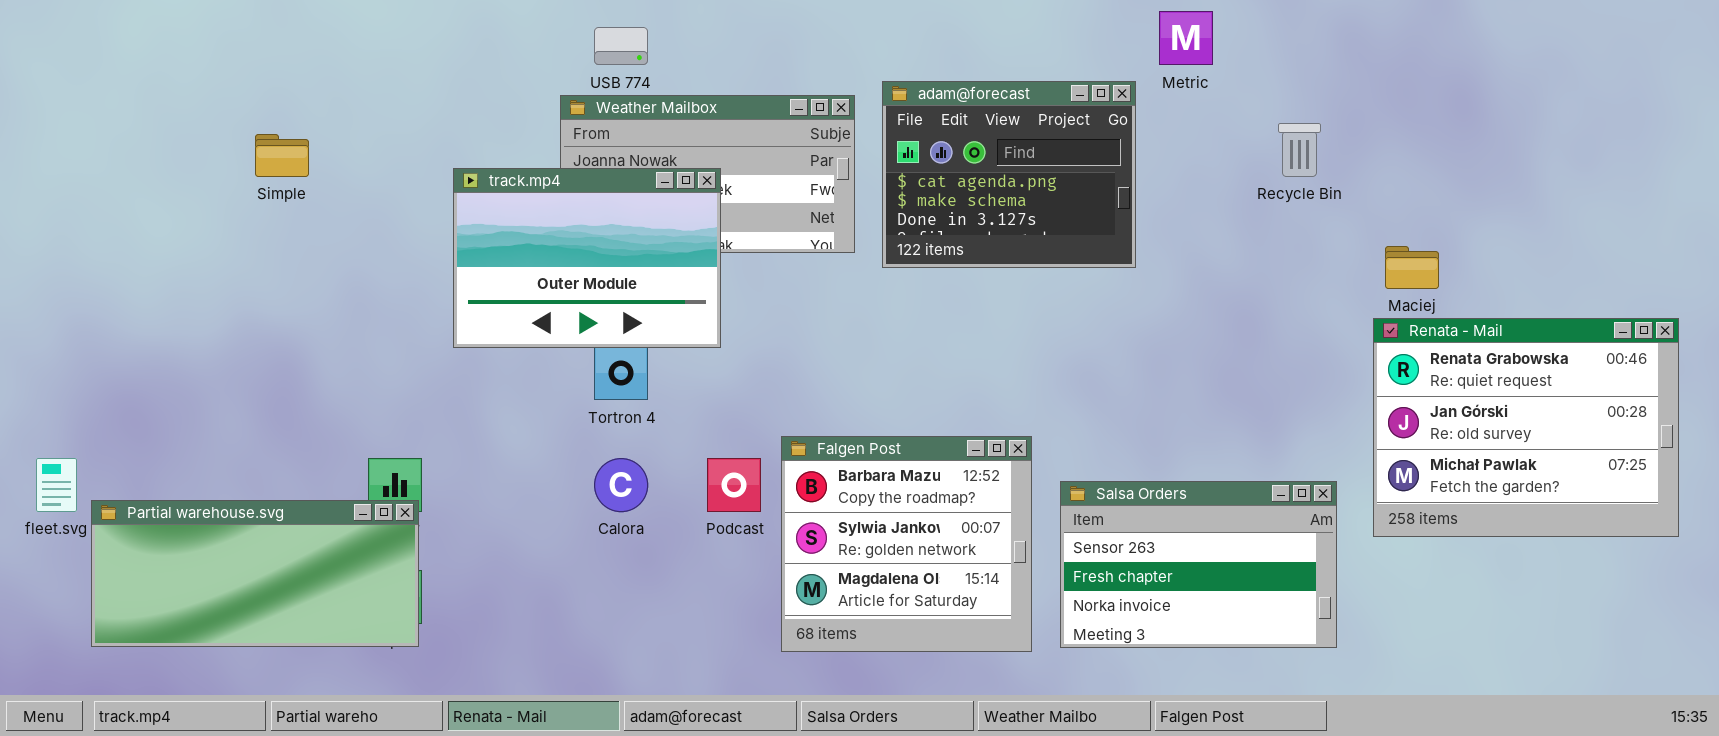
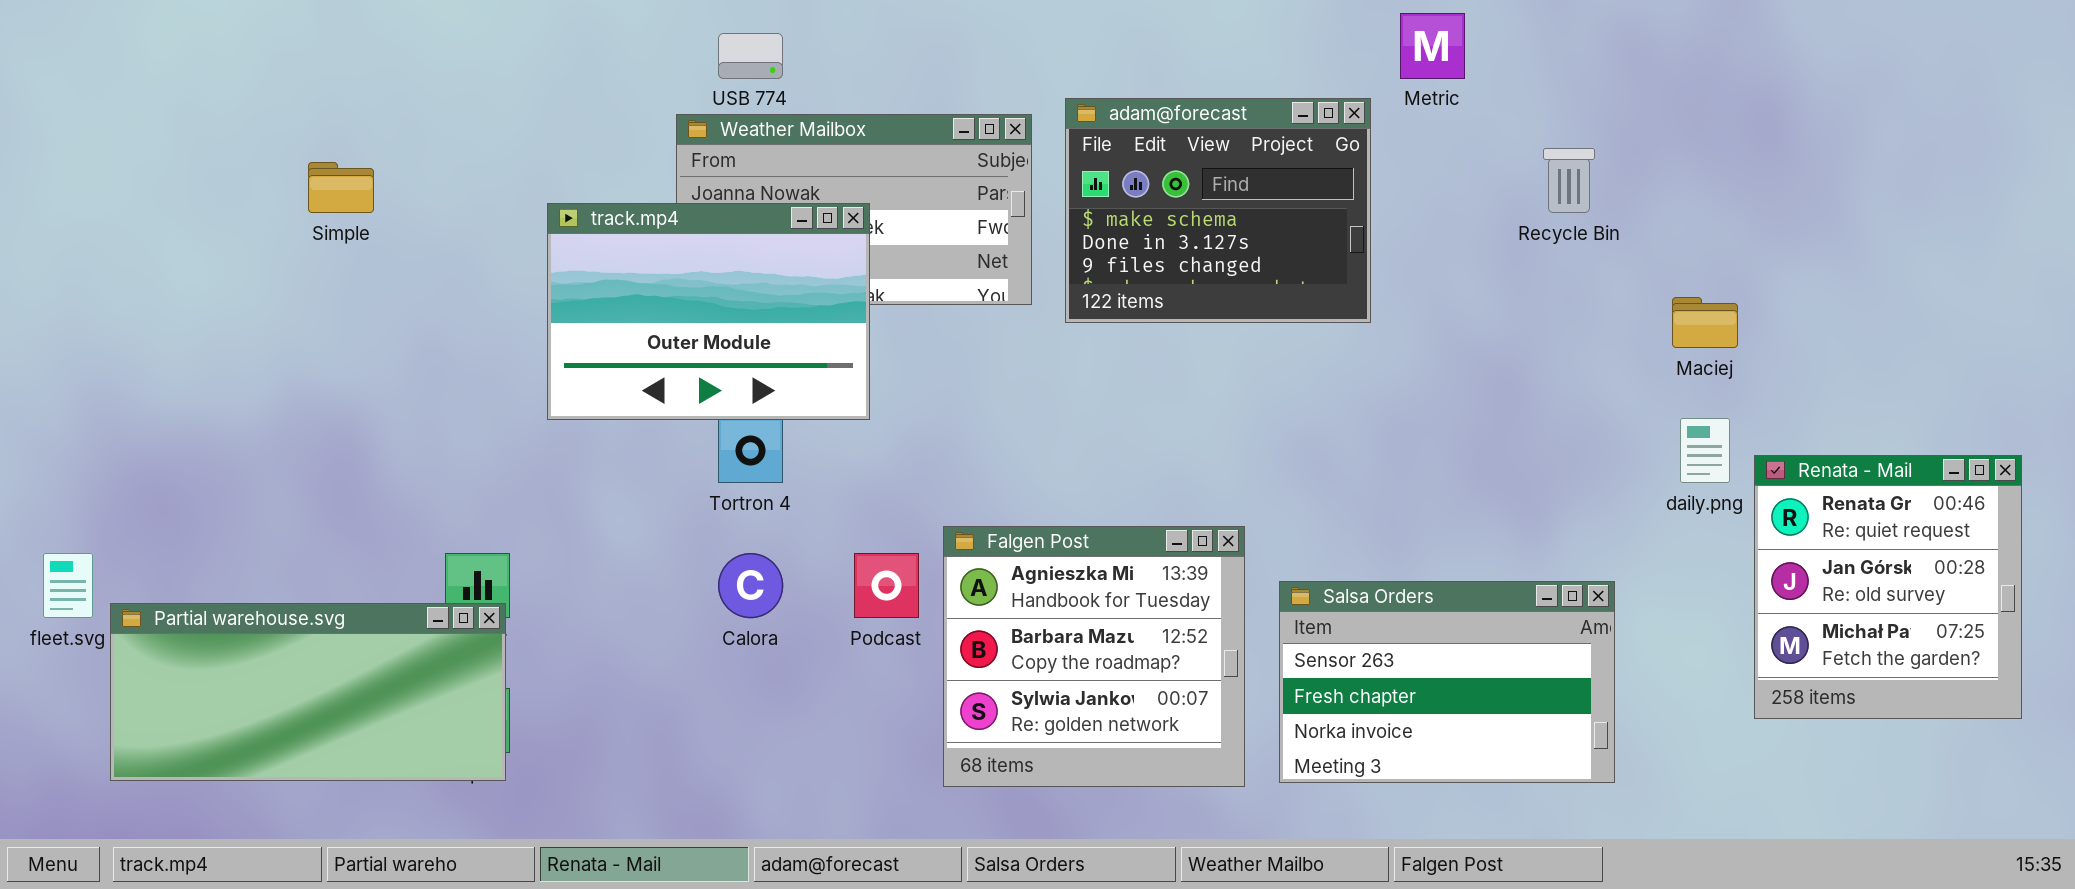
adam@forecast: [882,81,1136,268] -> [1065,98,1371,323], scrolled down 1 row
Renata - Mail: [1373,318,1679,537] -> [1754,455,2022,719], moved, resized
Falgen Post: [781,436,1032,652] -> [943,526,1245,787], scrolled up 1 row

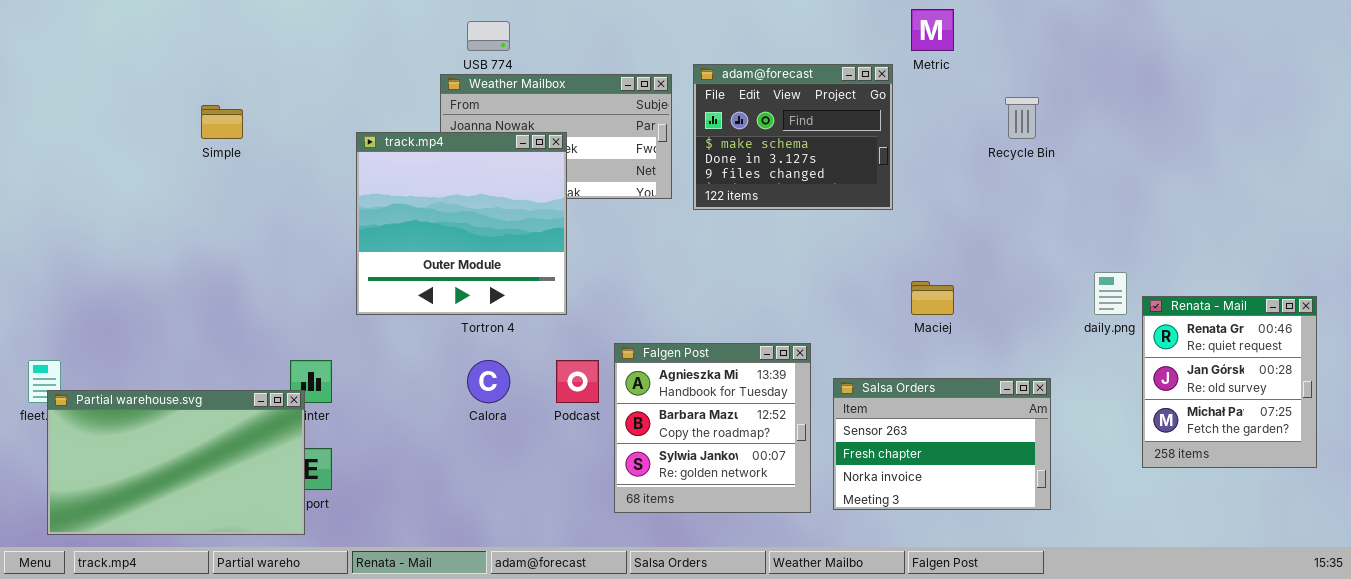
track.mp4: [547,203,870,420] -> [356,132,567,315], resized
Maciej: [1672,297,1738,348] -> [911,281,954,315], moved
Partial warehouse.svg: [110,603,506,781] -> [47,390,305,535], moved, resized

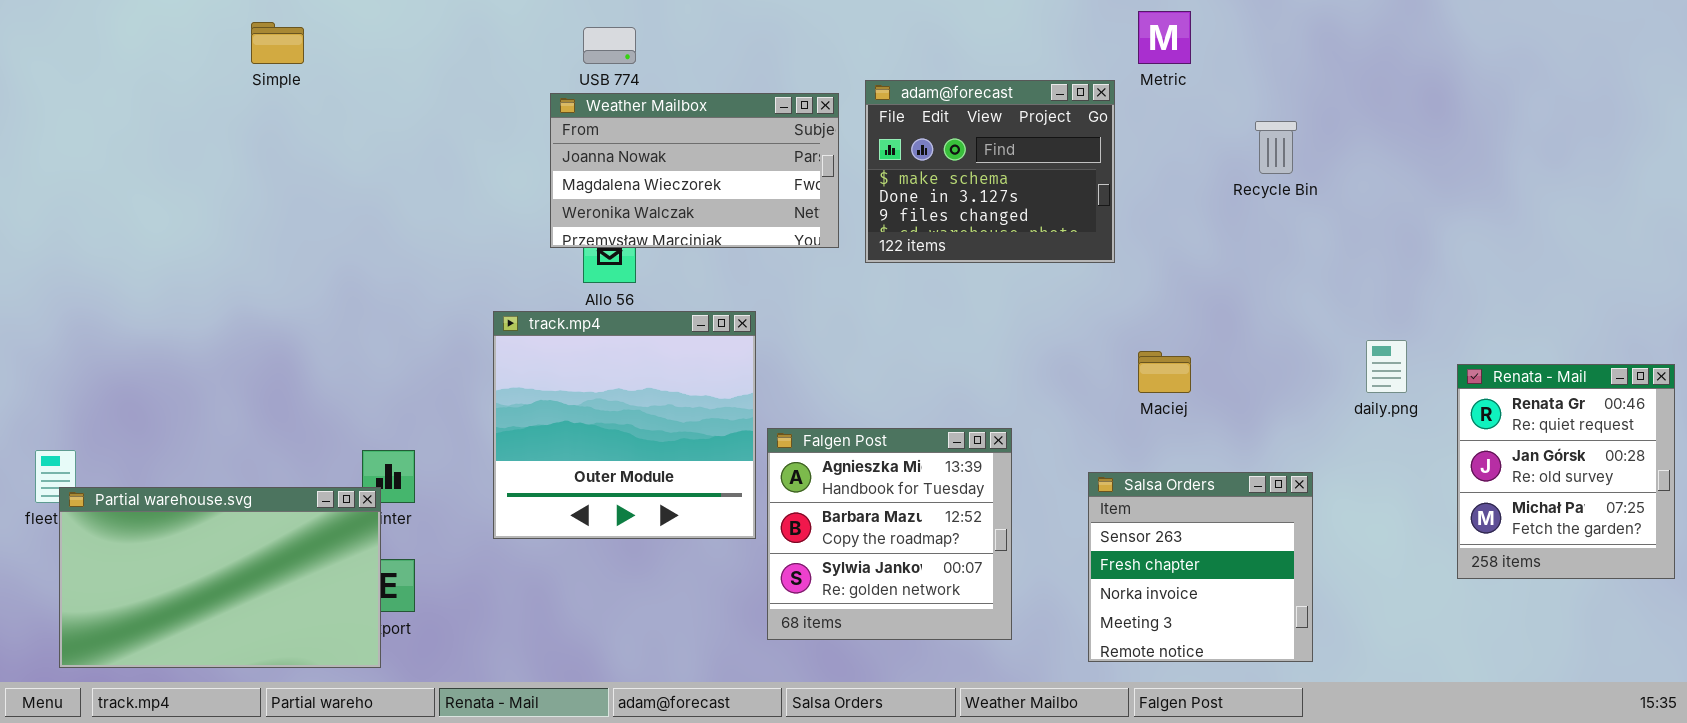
Simple: [201,105,243,139] -> [251,22,304,64], moved
track.mp4: [356,132,567,315] -> [493,311,756,539], moved
Renata - Mail: [1142,296,1317,468] -> [1457,364,1675,579], moved
Salsa Orders: [833,378,1051,510] -> [1088,472,1313,662], resized

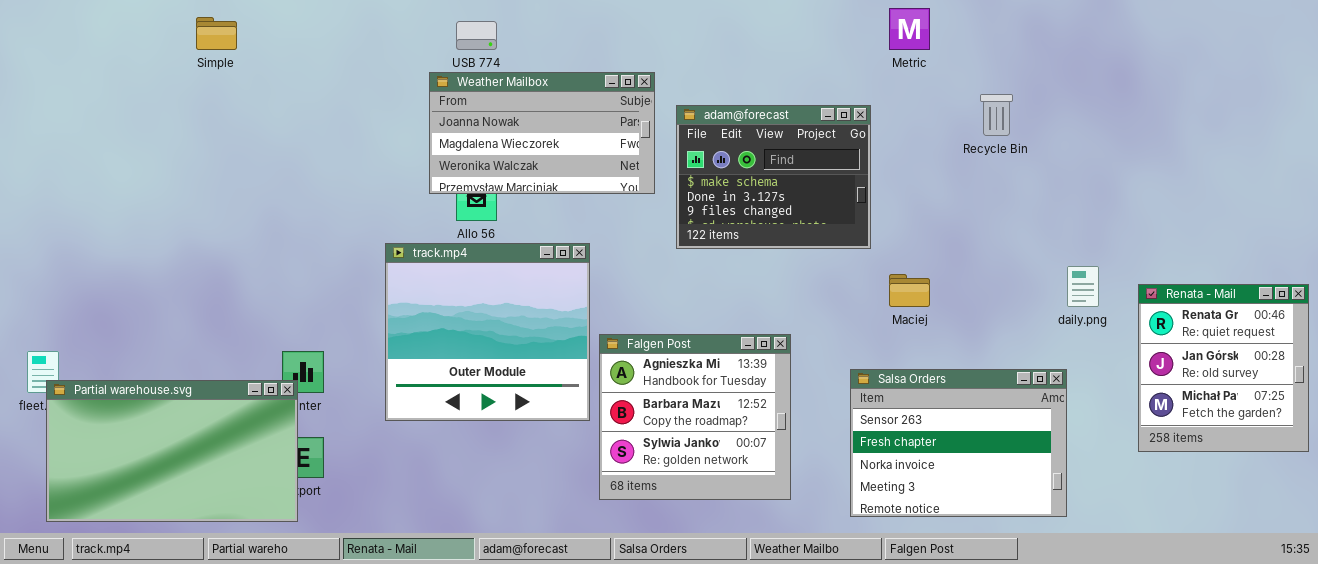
adam@forecast: [865,80,1115,263] -> [676,105,871,249], moved
Salsa Orders: [1088,472,1313,662] -> [850,369,1067,517], resized

